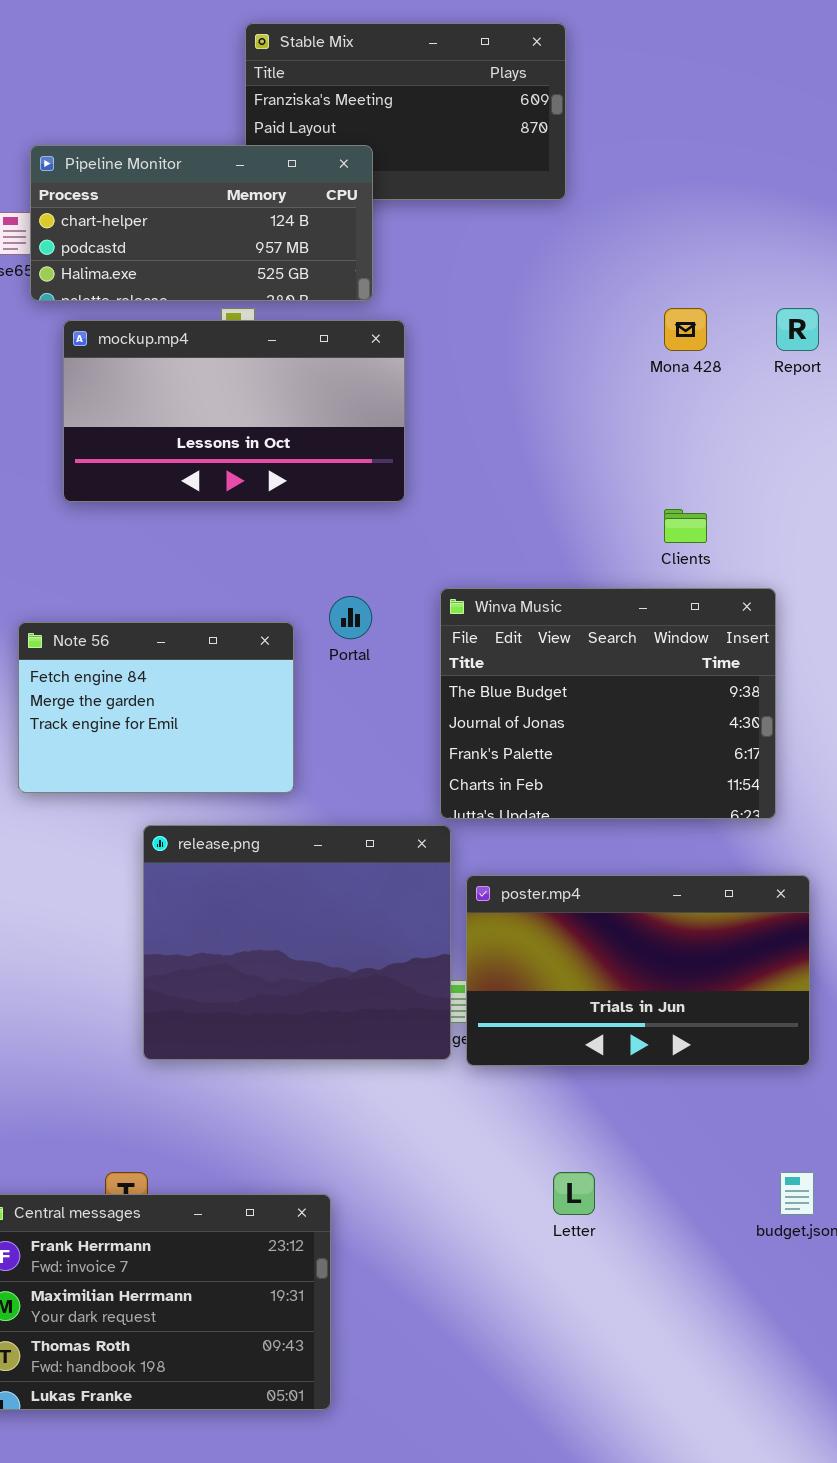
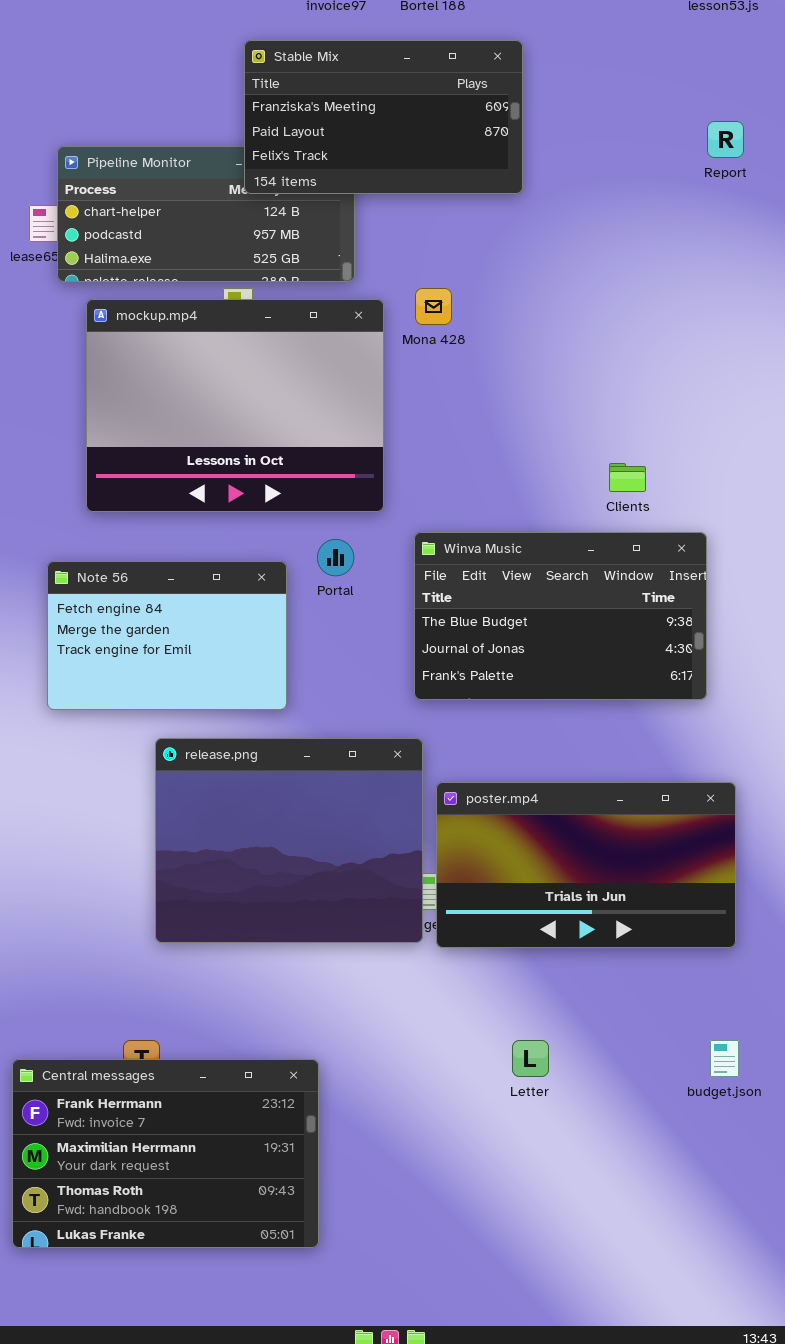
Stable Mix: [245,23,566,200] -> [244,40,523,194], raised
Mona 428: [664,308,707,351] -> [415,288,452,325], moved
Report: [776,308,819,351] -> [707,121,744,158], moved
mockup.mp4: [63,320,405,502] -> [86,299,384,512], resized
Winva Music: [440,588,776,819] -> [414,532,707,700], resized

